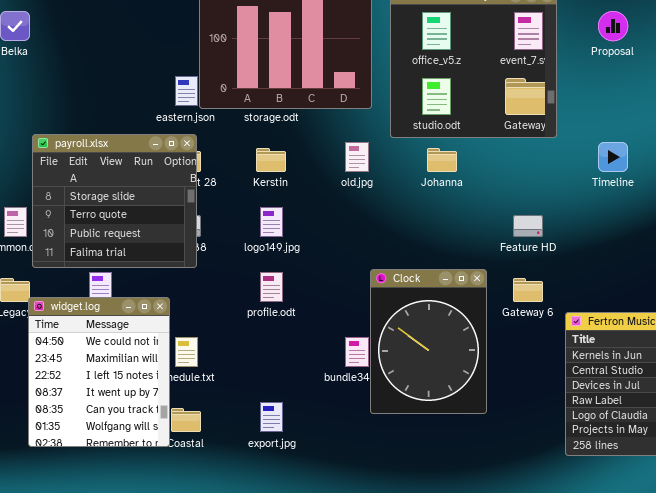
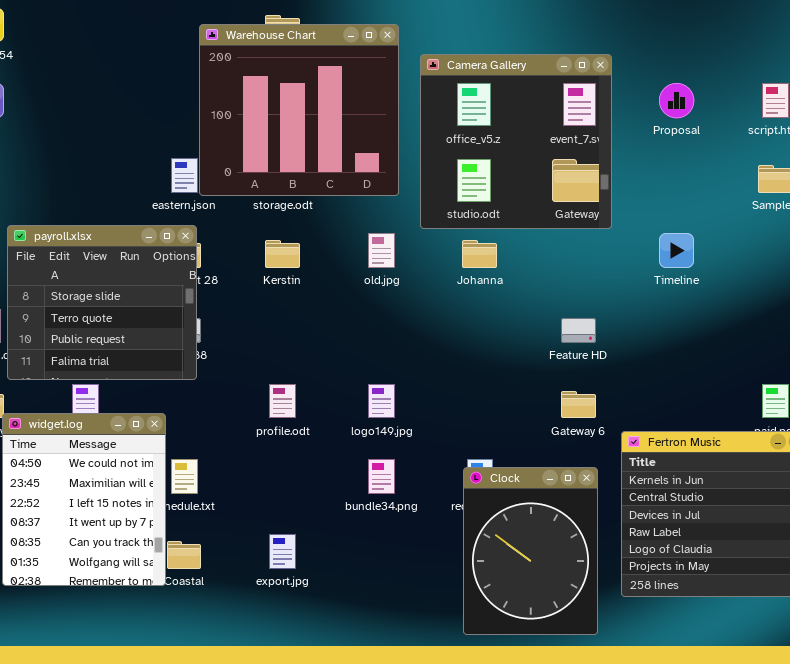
logo149.jpg: [260,207,283,237] -> [368,384,395,418], moved
Clock: [370,269,487,414] -> [463,467,598,635], moved

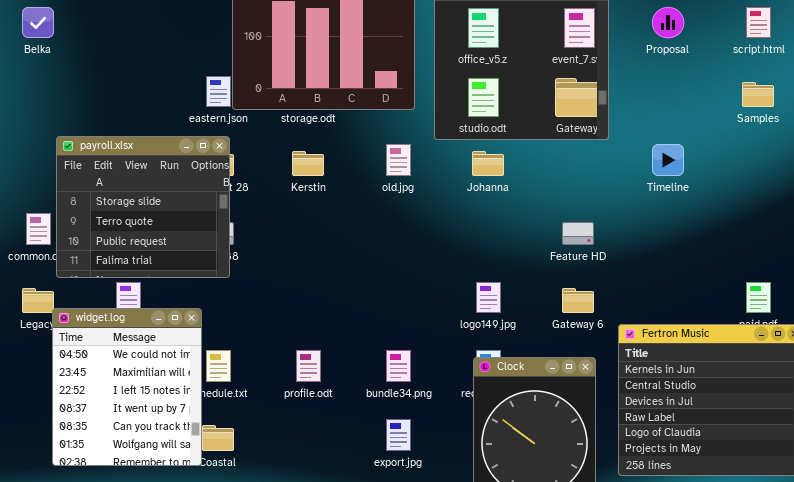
profile.odt: [269,384,296,418] -> [296,350,321,382], moved
logo149.jpg: [368,384,395,418] -> [476,282,501,313], moved
export.jpg: [269,534,296,569] -> [386,419,411,451], moved

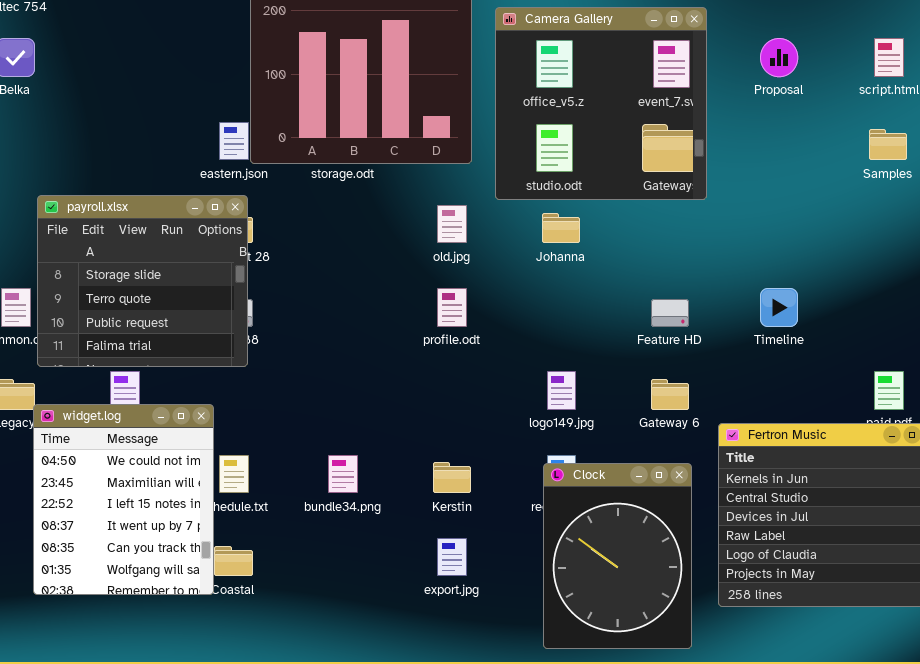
Timeline: [652,144,684,176] -> [760,288,798,327], moved
Kerstin: [292,151,324,176] -> [433,462,471,493], moved
profile.odt: [296,350,321,382] -> [437,288,467,327], moved
bundle34.png: [386,350,411,382] -> [328,455,358,493], moved

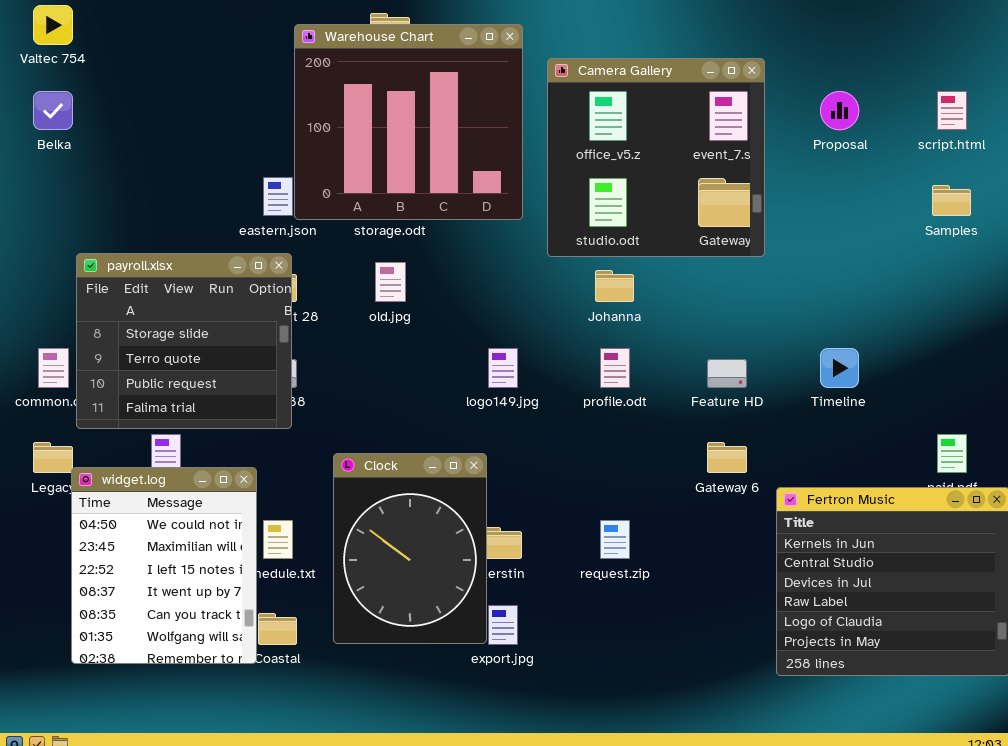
old.jpg: [437,205,467,243] -> [375,262,406,302], moved
profile.odt: [437,288,467,327] -> [600,348,630,388], moved
logo149.jpg: [547,371,576,410] -> [488,348,518,388], moved
Clock: [543,463,692,649] -> [333,453,487,644], moved

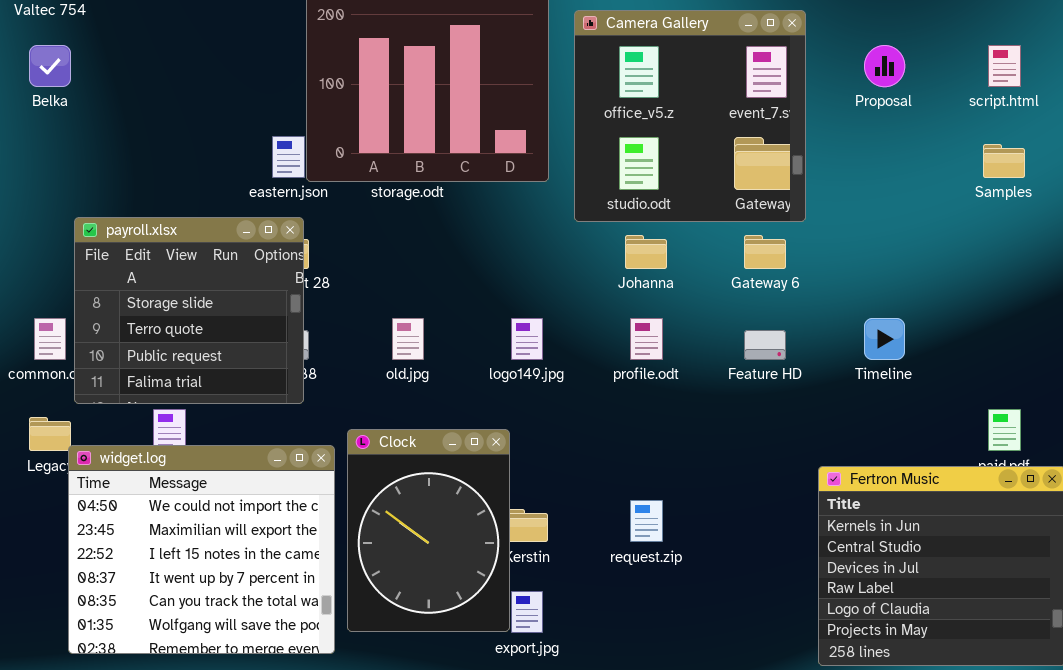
old.jpg: [375,262,406,302] -> [392,318,424,360], moved
Gateway 6: [707,442,747,473] -> [744,235,786,269], moved
widget.log: [71,467,257,664] -> [68,445,335,654], resized

